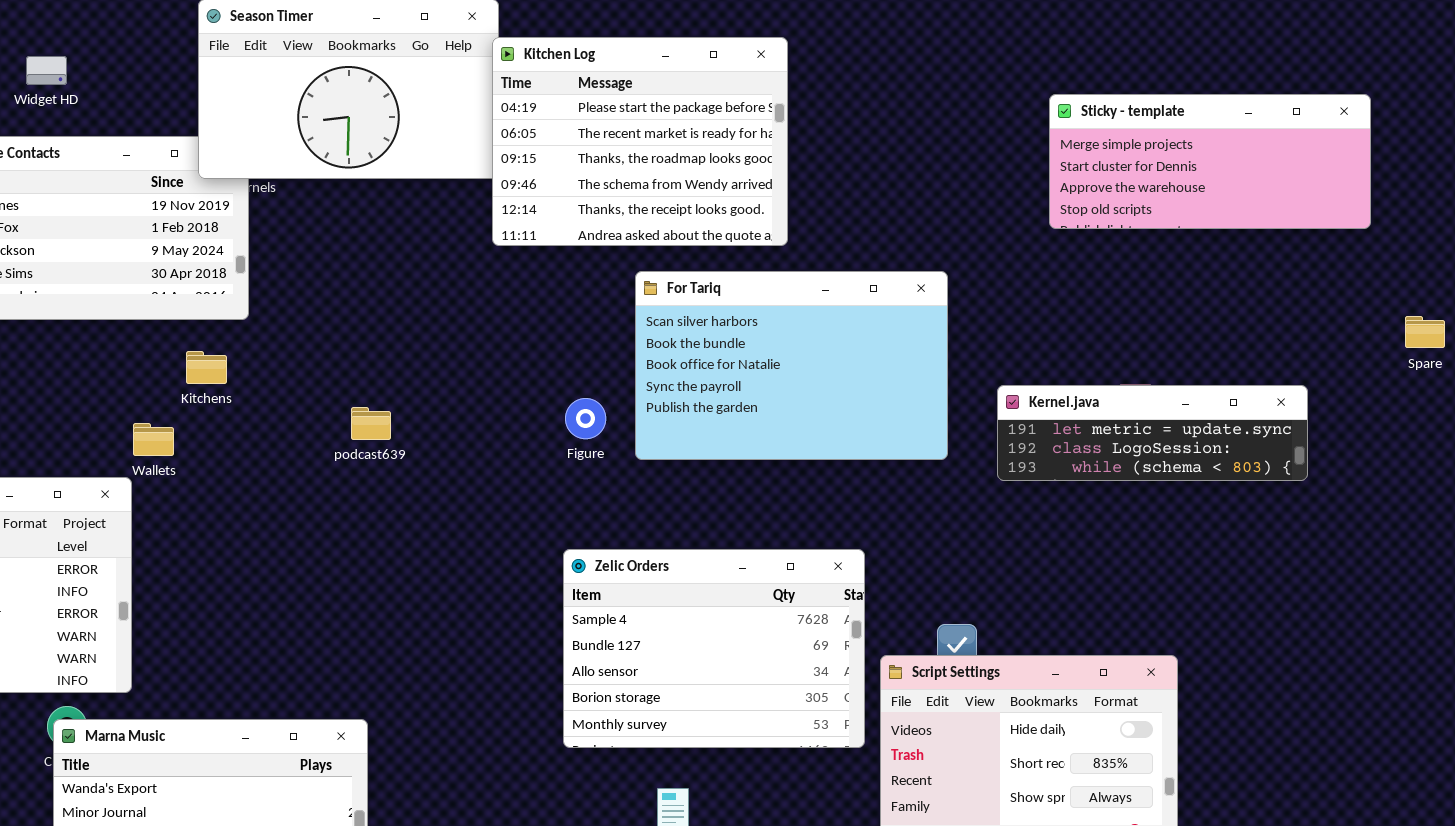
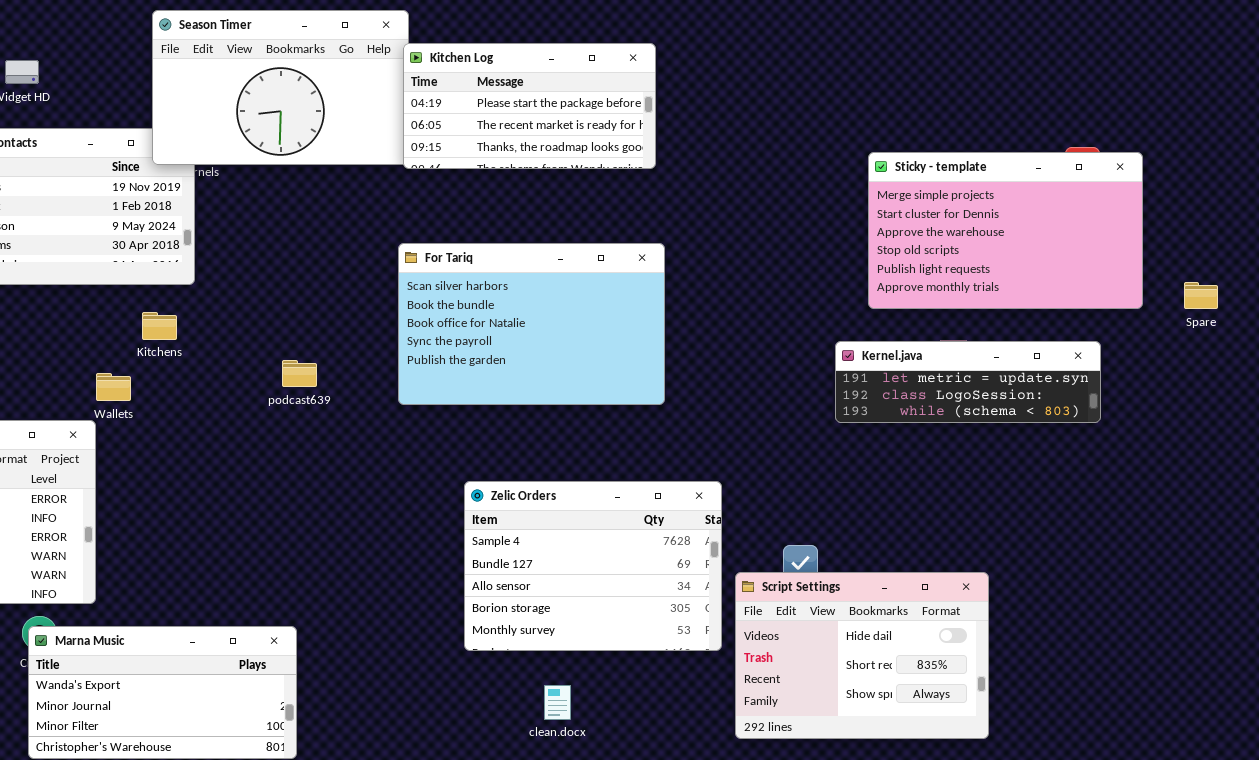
Kitchen Log: [492,37,788,246] -> [403,43,656,169], resized
Sticky - template: [1049,94,1371,229] -> [868,152,1143,309], moved, resized
For Tariq: [635,271,948,460] -> [398,243,665,405], moved

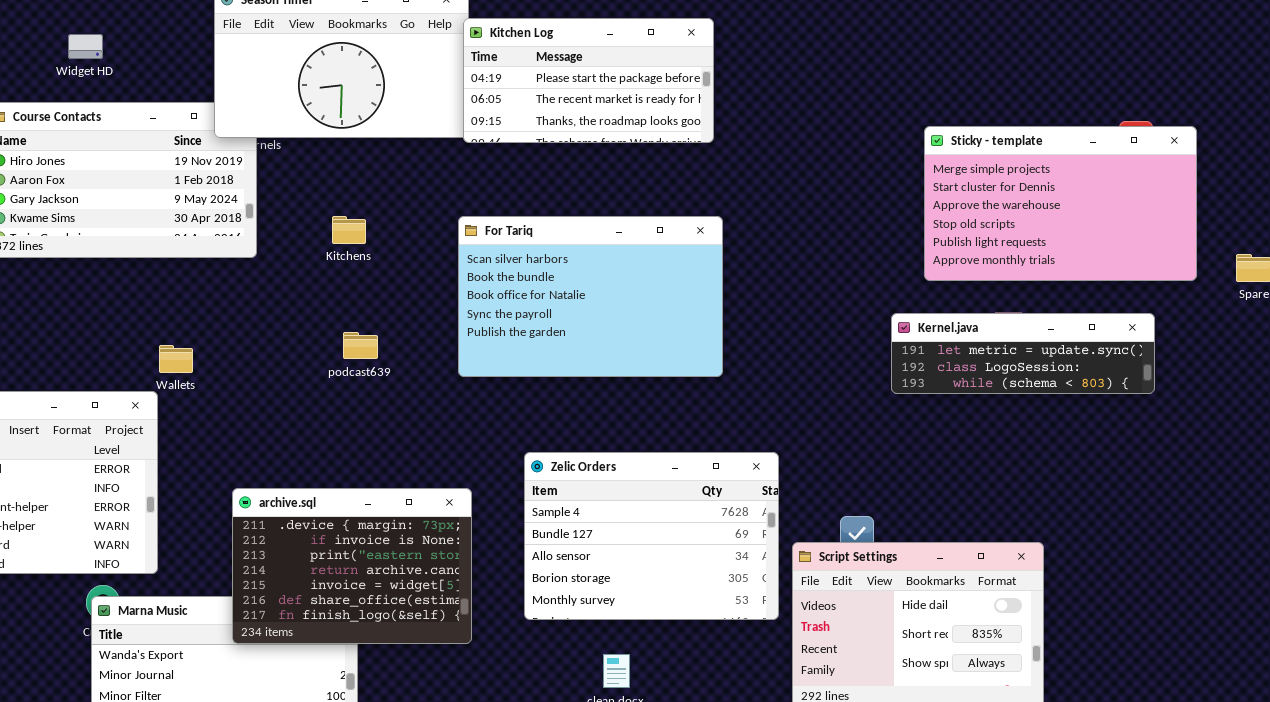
Kitchens: [142,312,177,340] -> [332,216,366,244], moved
archive.sql: none -> [232,488,472,644], opened

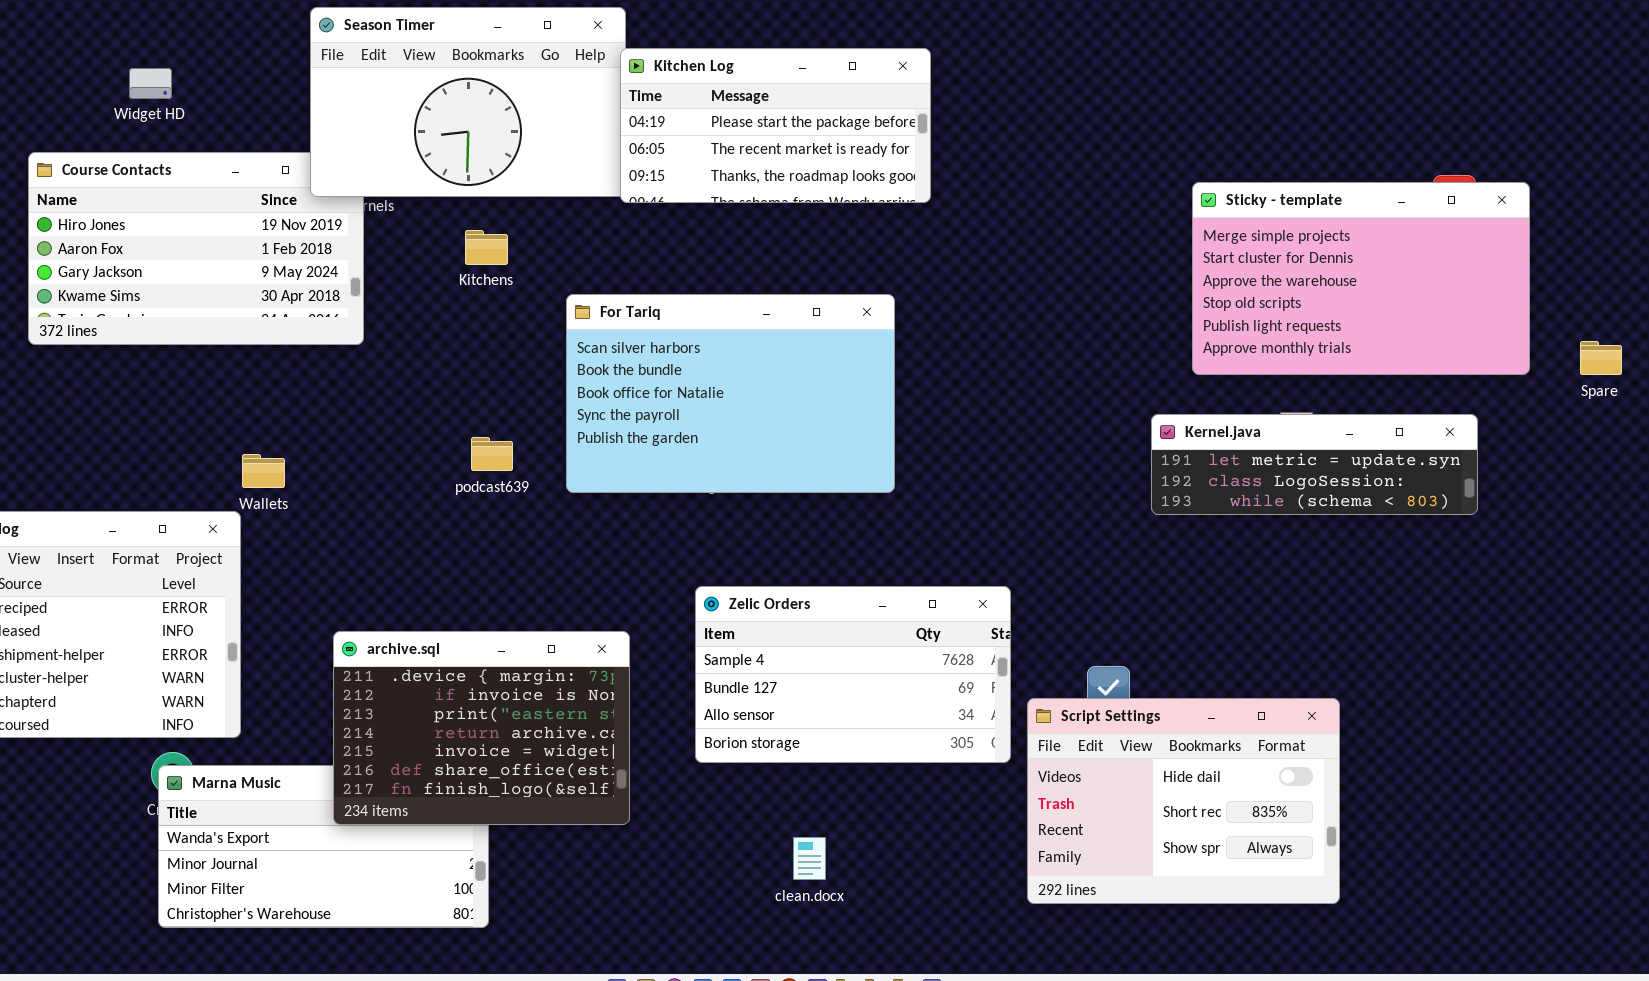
Kitchens: [332,216,366,244] -> [465,230,508,265], moved
For Tariq: [458,216,723,377] -> [566,294,895,493], moved
Zelic Orders: [524,452,779,620] -> [695,586,1011,763], resized

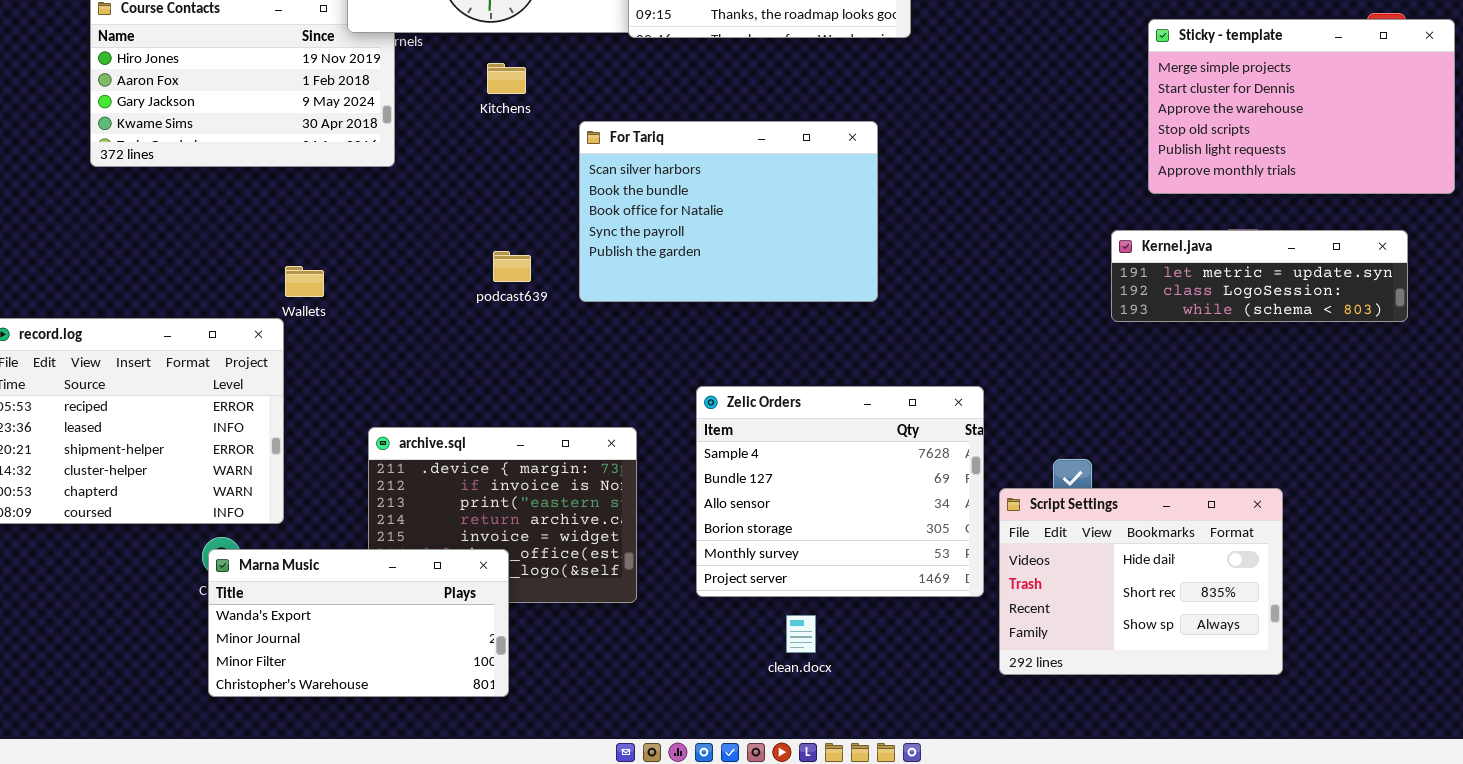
Zelic Orders: [695,586,1011,763] -> [696,386,984,597], resized
Marna Music: [158,765,489,928] -> [208,549,509,697], raised

